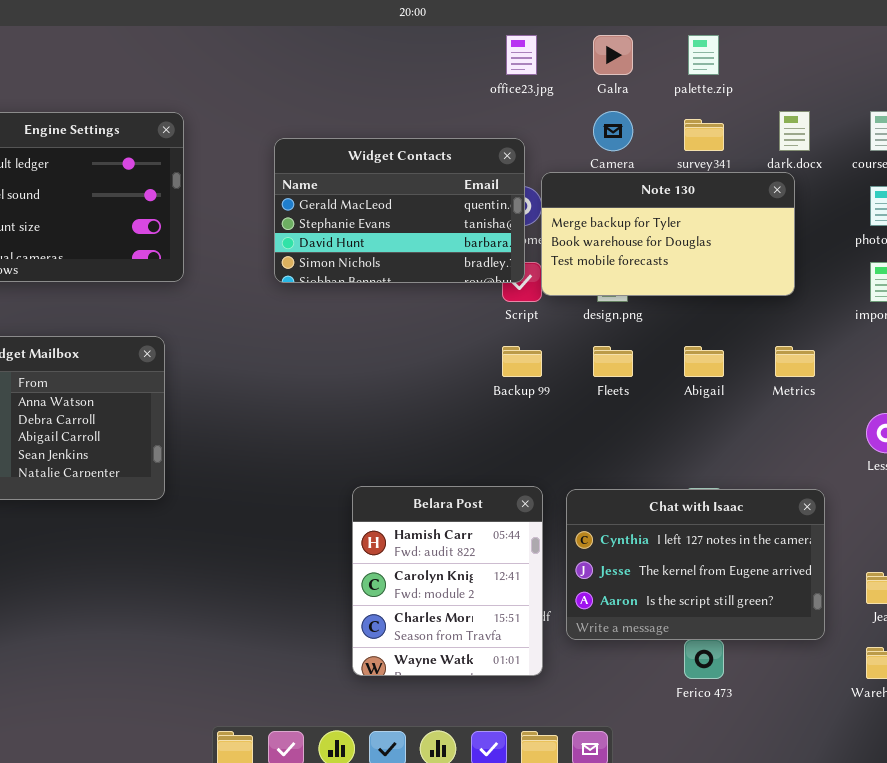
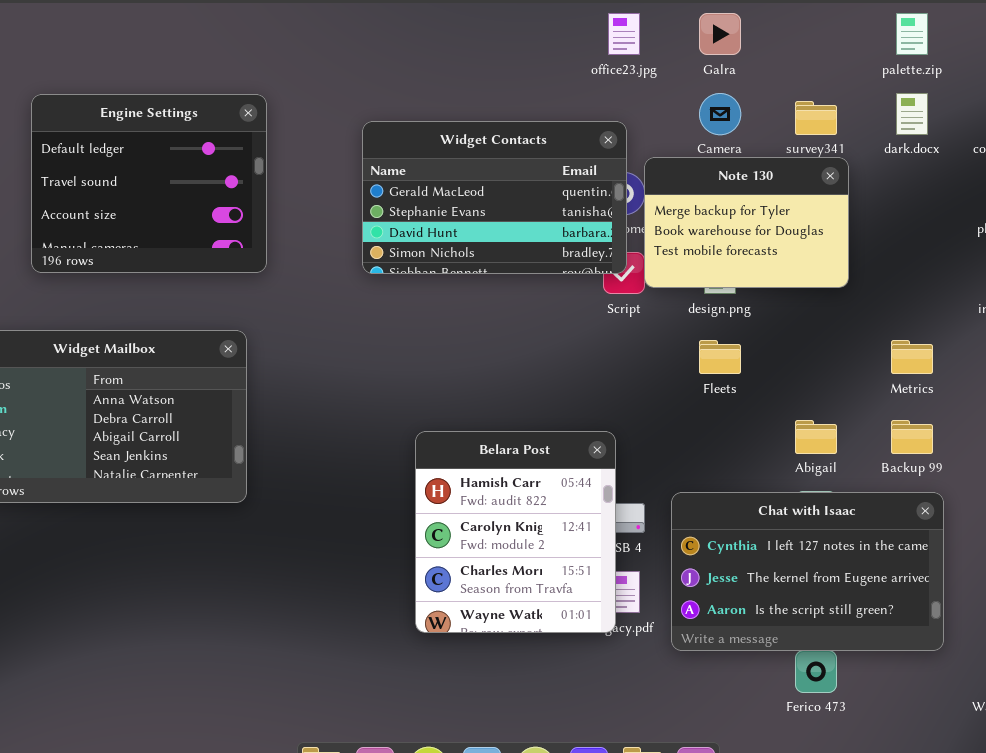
palette.zip: [688,35,719,75] -> [896,13,928,55], moved
Note 130: [541,172,795,296] -> [644,157,849,288], resized
Backup 99: [502,346,542,377] -> [891,420,933,454], moved
Abigail: [684,346,724,377] -> [795,420,837,454], moved
Belara Post: [352,486,543,676] -> [415,431,616,633], moved

